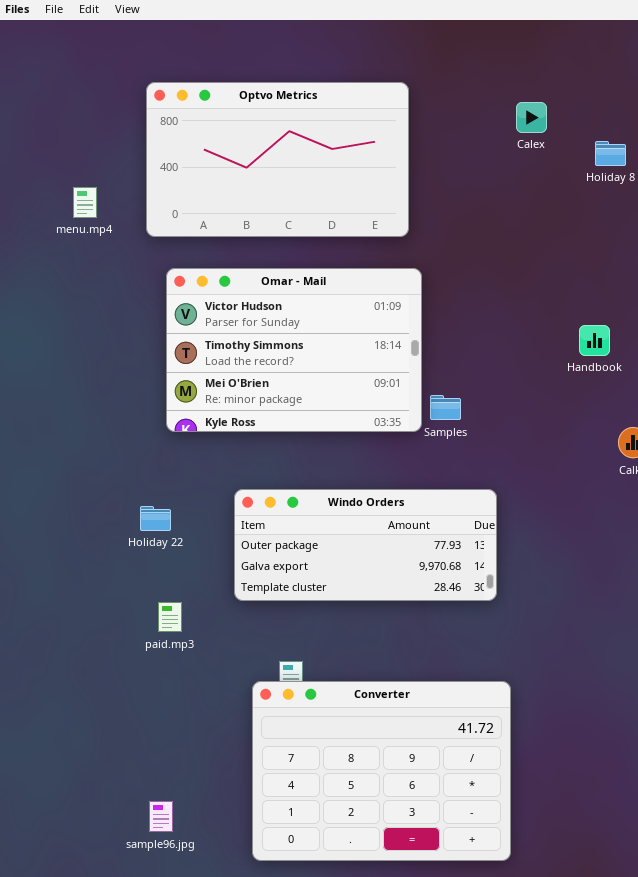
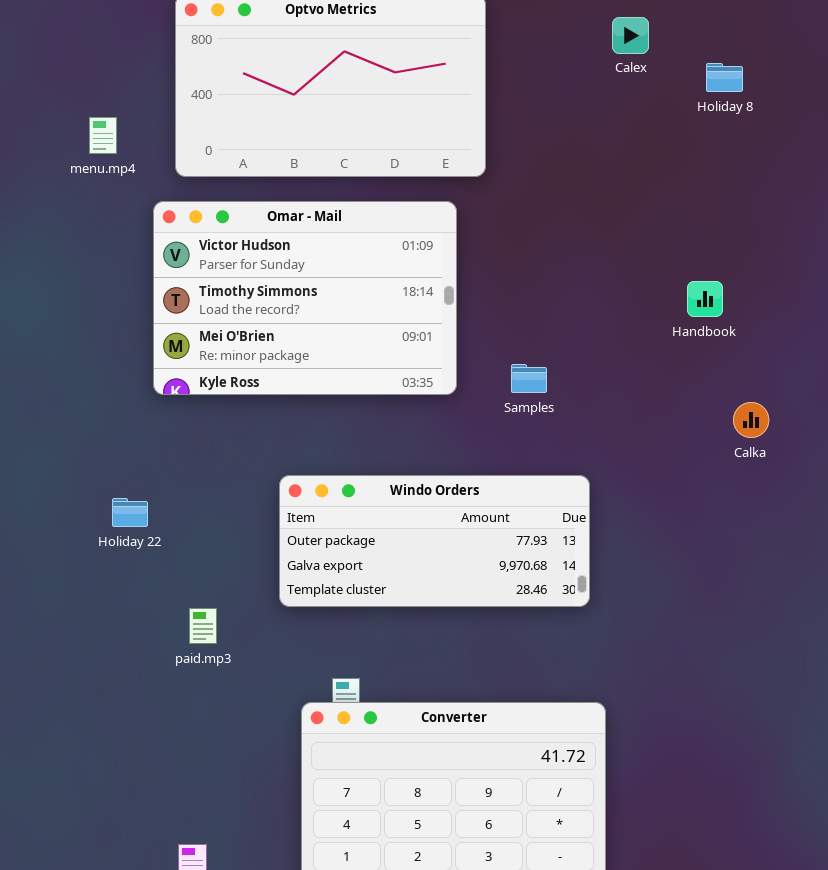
Omar - Mail: [166,268,422,432] -> [153,201,457,395], moved
Holiday 22: [140,506,171,531] -> [112,498,148,527], moved

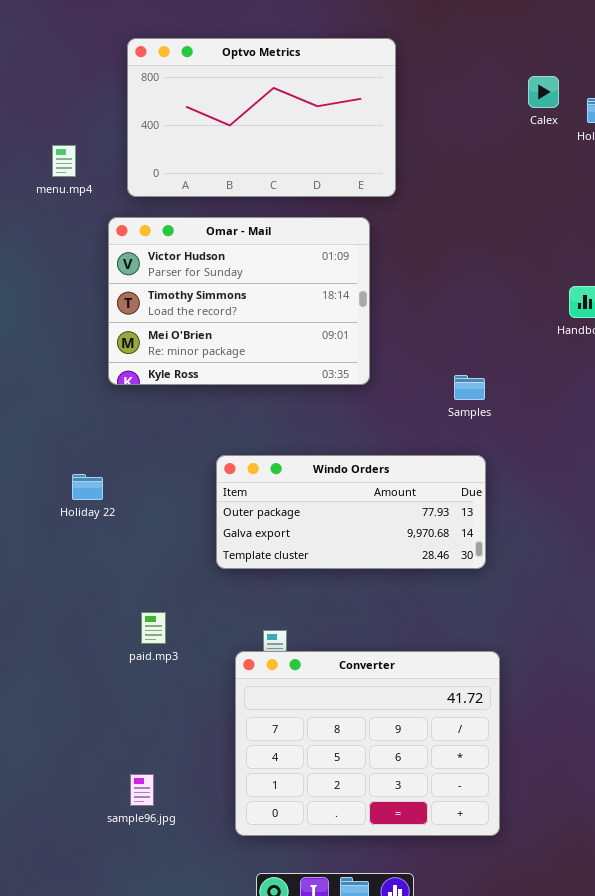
Calex: [612,17,649,54] -> [528,76,559,108], moved
Samples: [511,364,547,393] -> [454,375,485,400], moved
paid.mp3: [189,608,217,644] -> [141,612,166,644], moved

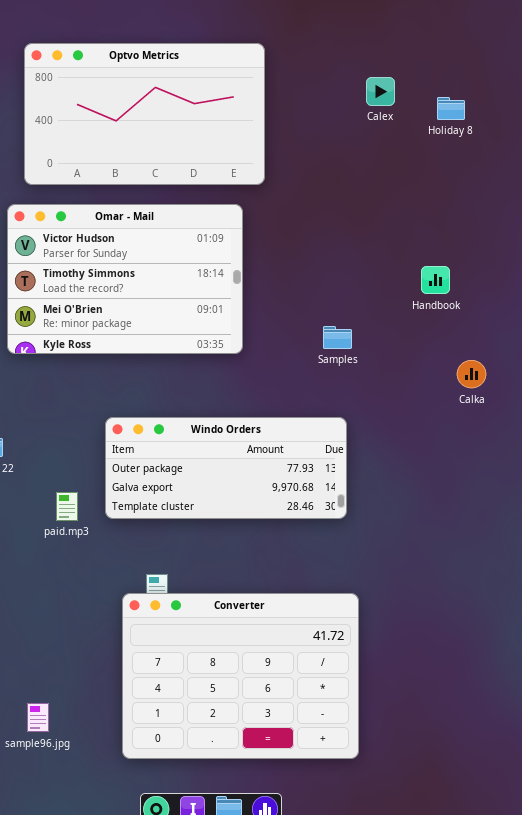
Calex: [528,76,559,108] -> [366,77,395,106], moved
Samples: [454,375,485,400] -> [323,326,352,349], moved
paid.mp3: [141,612,166,644] -> [56,492,78,521], moved

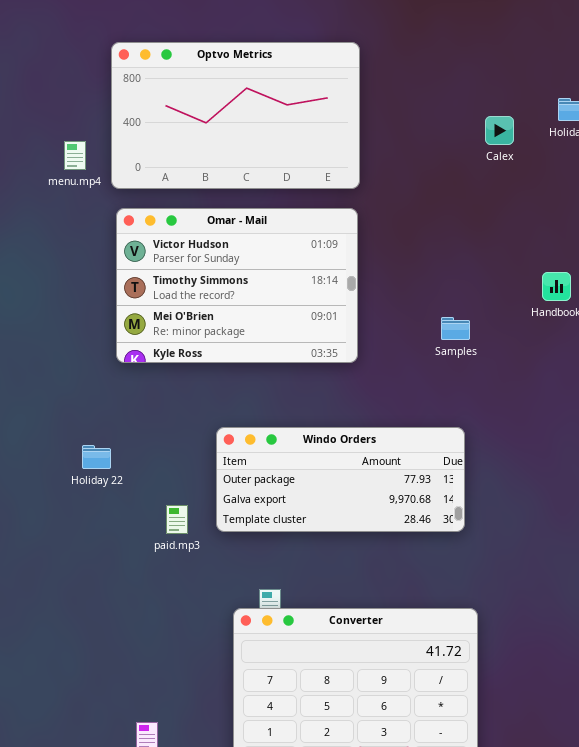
Optvo Metrics: [24,43,265,185] -> [111,42,360,189], moved
Calex: [366,77,395,106] -> [485,116,514,145], moved
Samples: [323,326,352,349] -> [441,317,470,340], moved

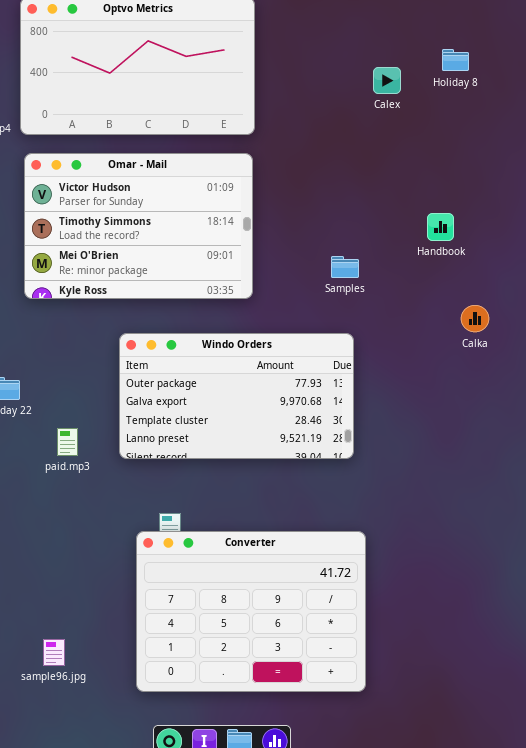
Windo Orders: [216,427,465,532] -> [119,333,354,459], resized
paid.mp3: [166,505,188,534] -> [57,428,78,456], moved

